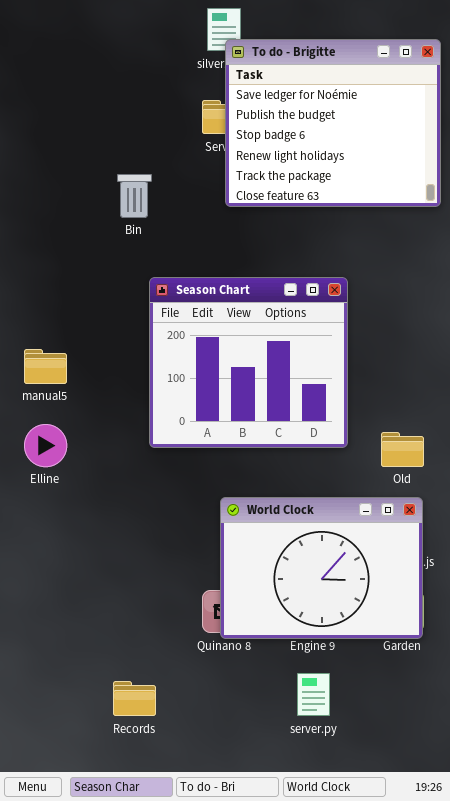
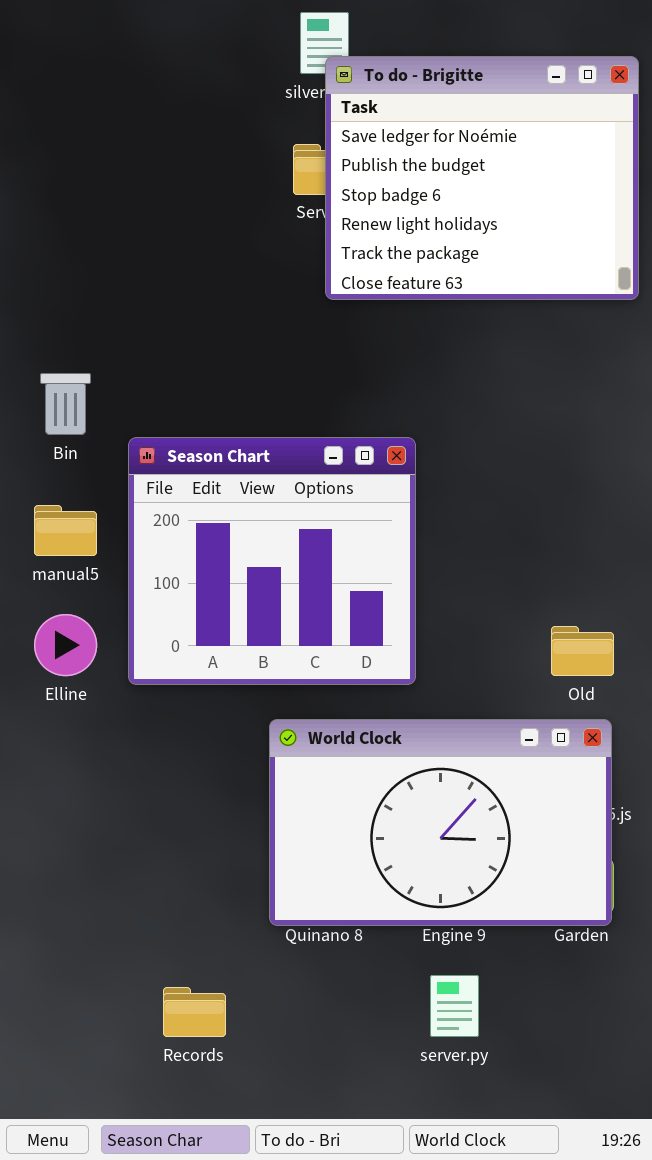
Bin: [117,174,152,218] -> [40,373,91,435], moved
Season Chart: [149,277,348,448] -> [128,437,416,685], moved
World Clock: [220,497,423,639] -> [269,719,612,926], resized

